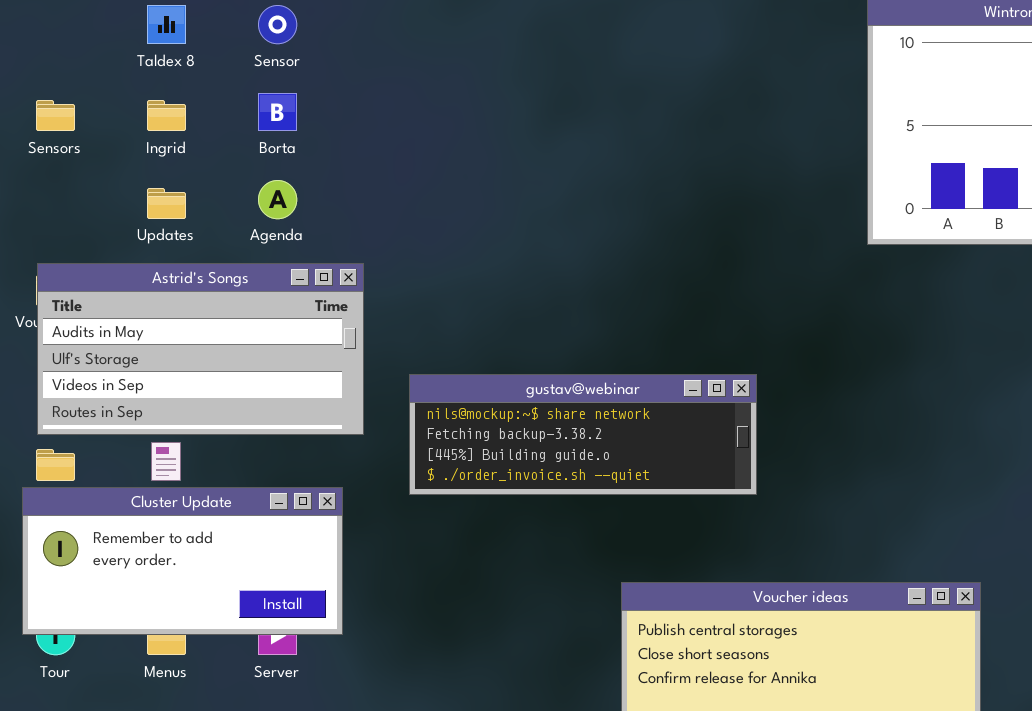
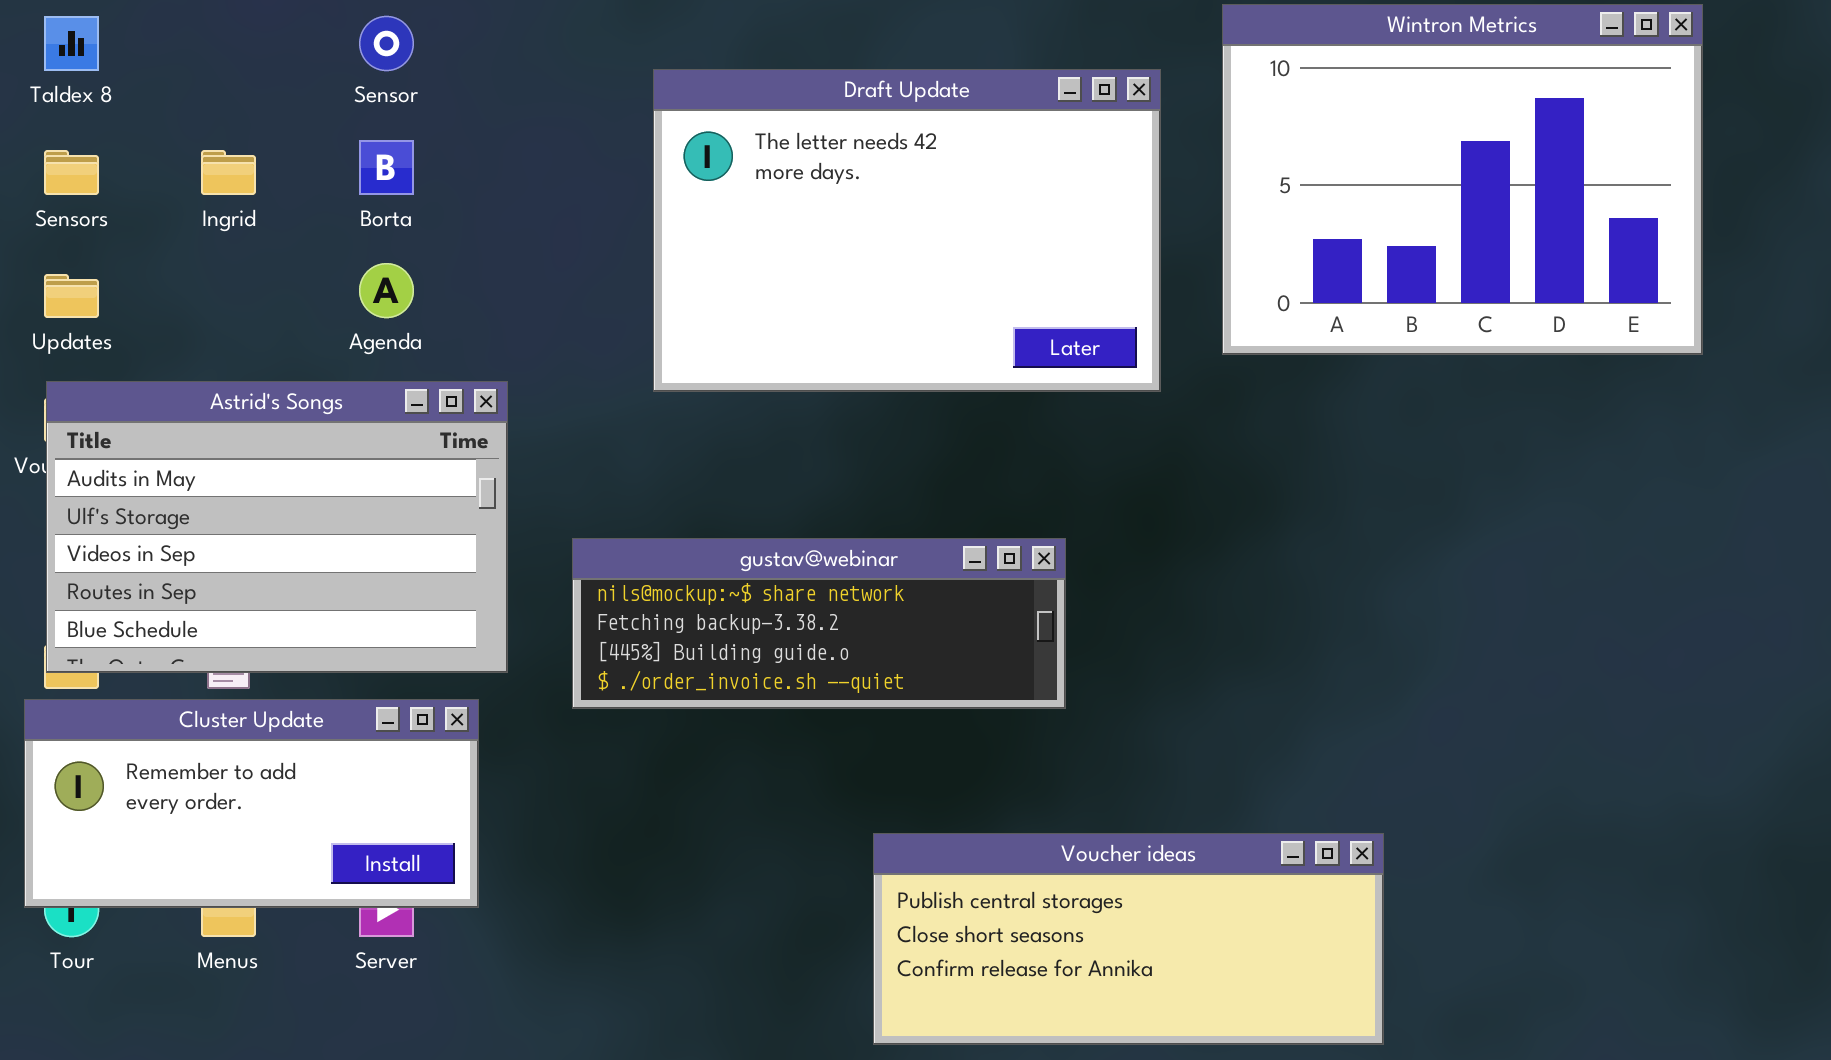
Taldex 8: [147,5,186,44] -> [44,16,99,71], moved
Draft Update: none -> [653,69,1161,392], opened
Updates: [147,188,186,219] -> [44,274,99,318], moved
Astrid's Songs: [37,263,364,435] -> [46,381,508,673], resized

